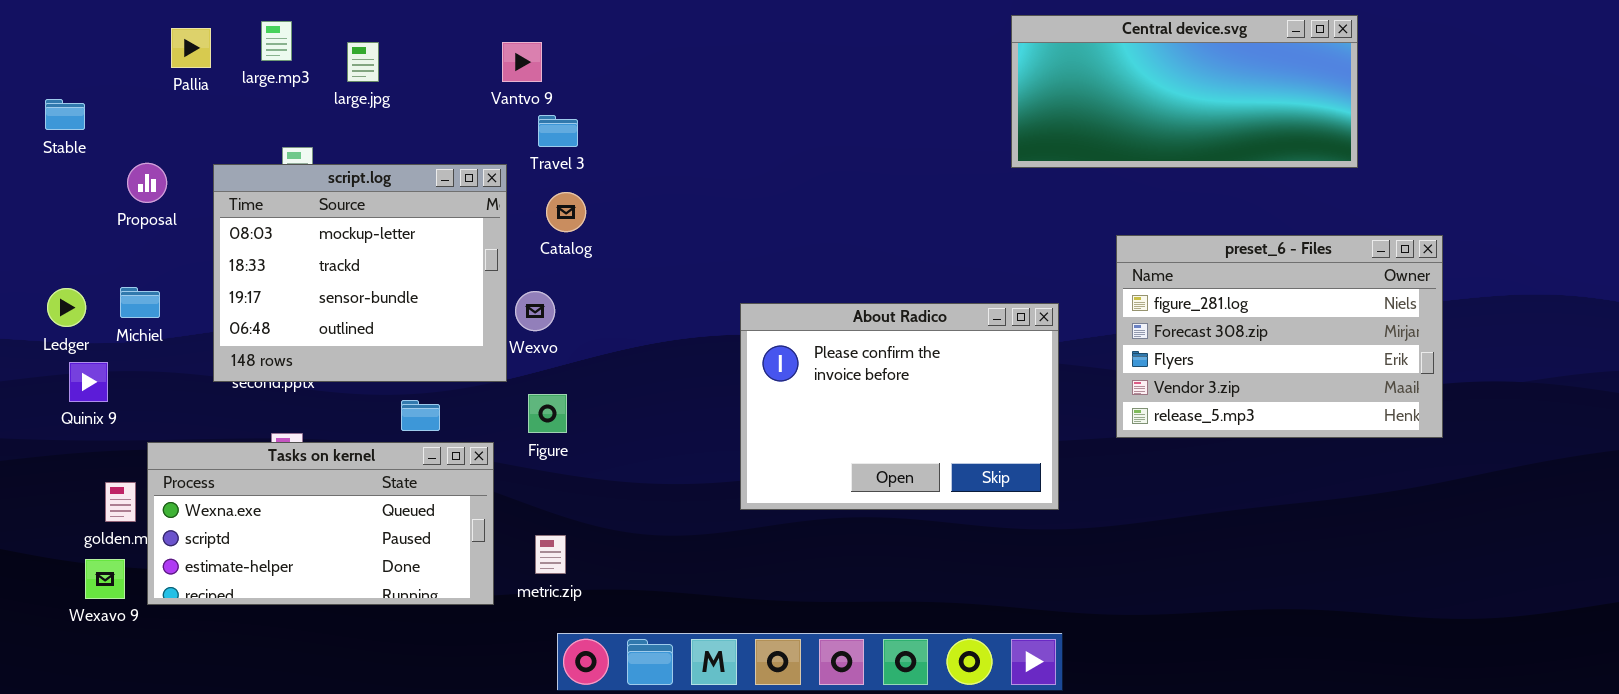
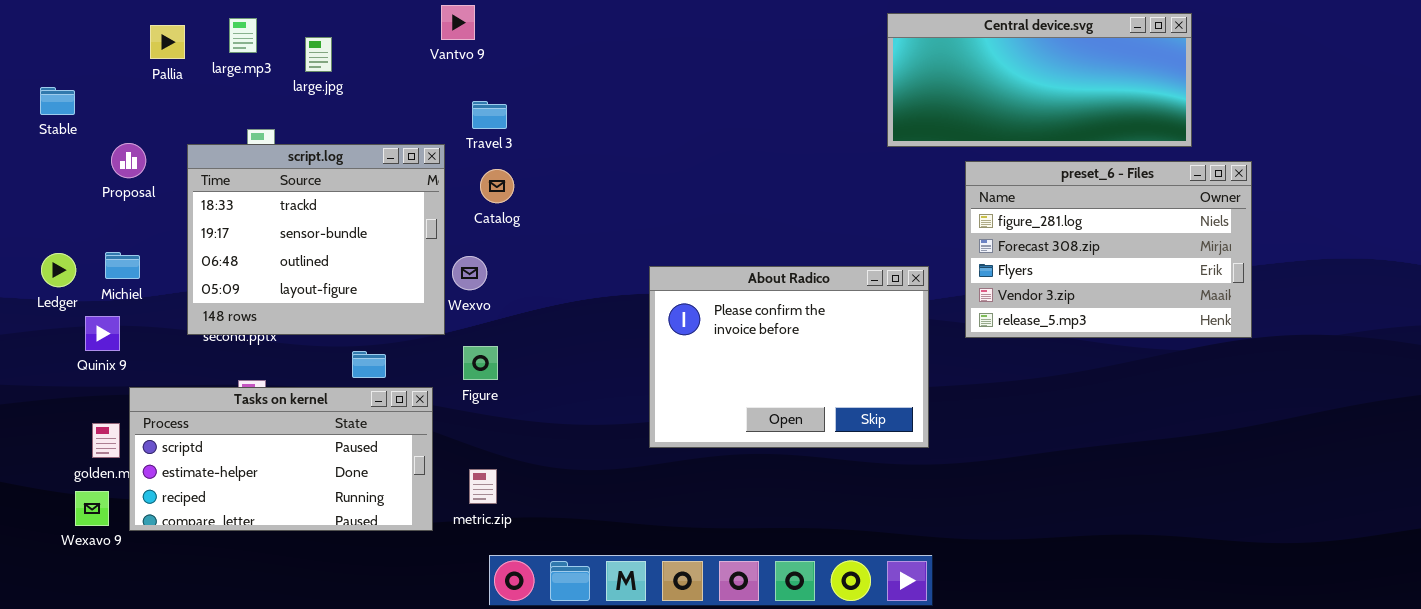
Vantvo 9: [502,42,542,82] -> [441,5,475,40], moved
script.log: [213,164,507,382] -> [187,144,445,335], scrolled down 1 row
preset_6 - Files: [1116,235,1443,438] -> [965,161,1252,338], moved
Quinix 9: [69,362,108,402] -> [85,316,120,351], moved
Tasks on kernel: [147,442,494,605] -> [129,387,433,531], scrolled down 1 row

